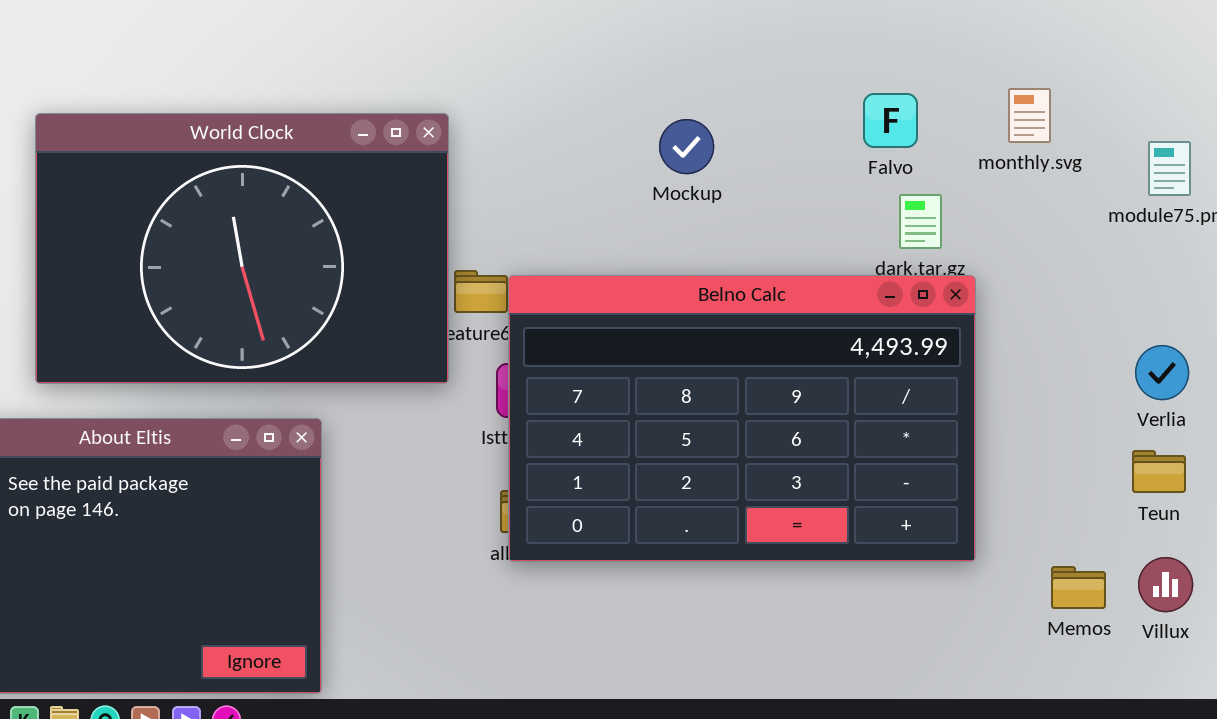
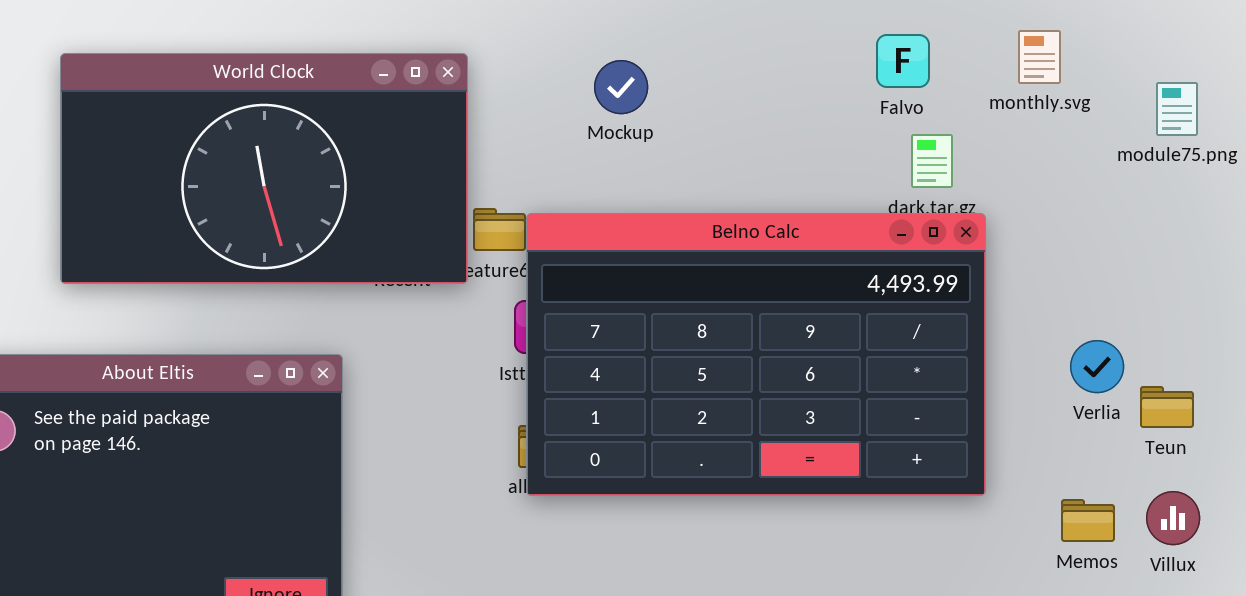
World Clock: [35,113,449,384] -> [60,53,468,284], resized
Mockup: [659,119,714,174] -> [594,60,648,114], moved
Verlia: [1135,345,1189,400] -> [1070,340,1124,393], moved

